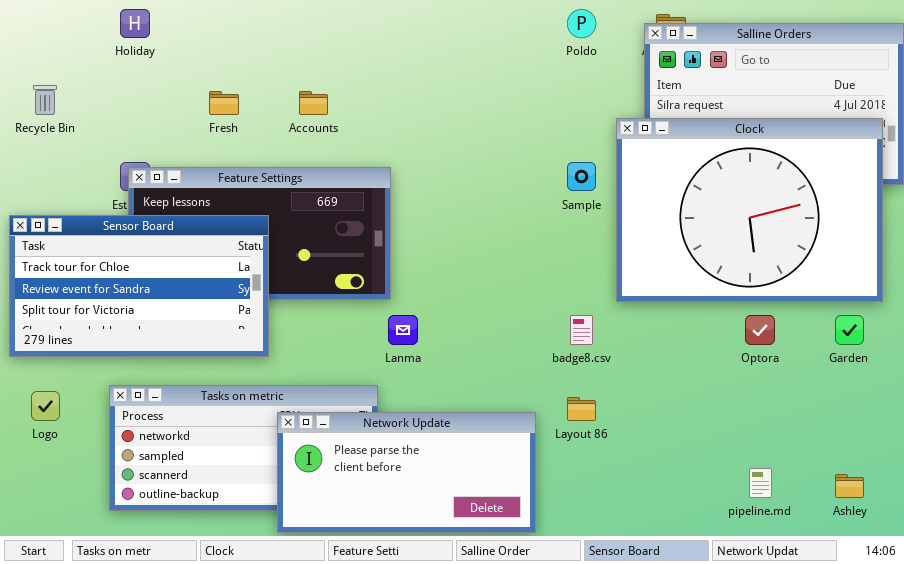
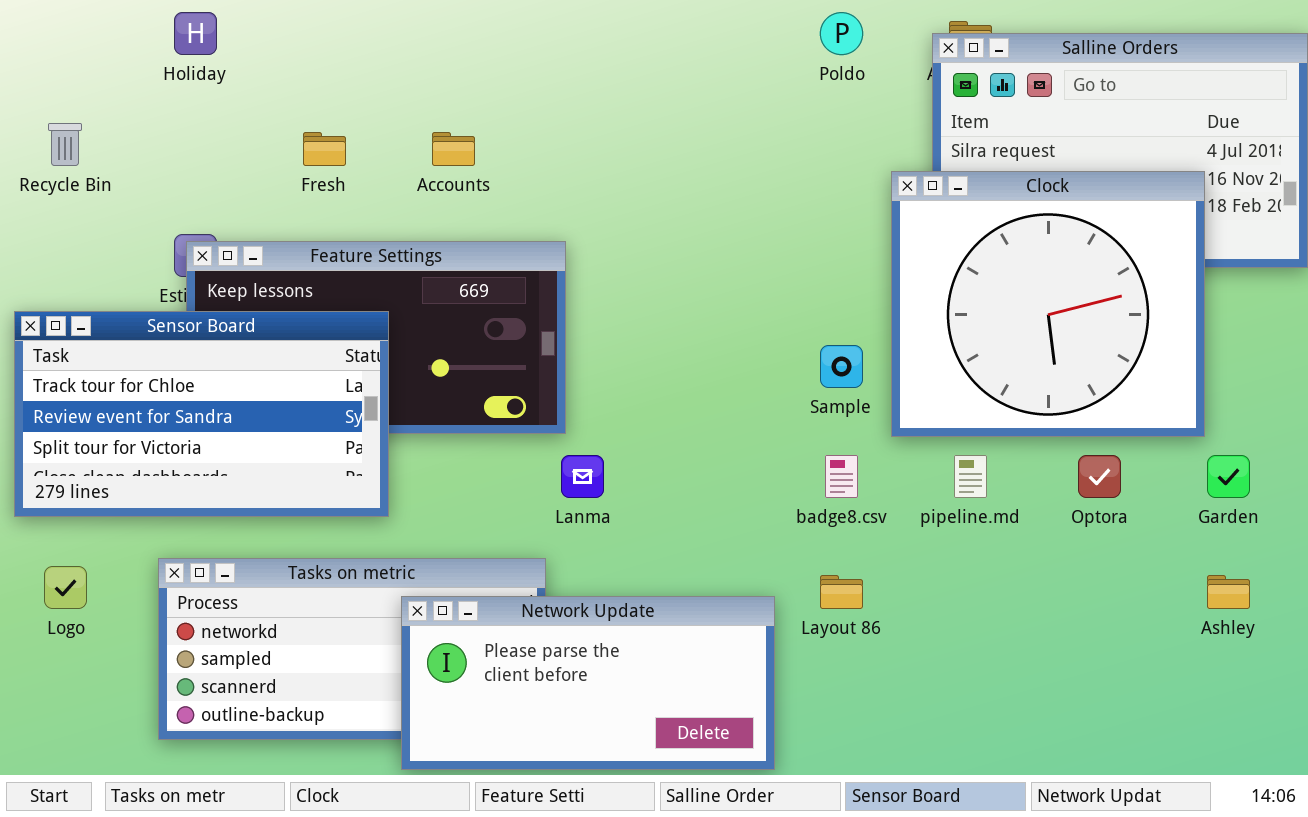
Clock: [616,118,883,302] -> [891,171,1205,437], resized
Sample: [567,162,596,191] -> [820,345,863,388], moved
pipeline.md: [749,468,772,498] -> [954,455,987,498], moved
Ashley: [835,474,864,498] -> [1207,575,1250,609], moved

